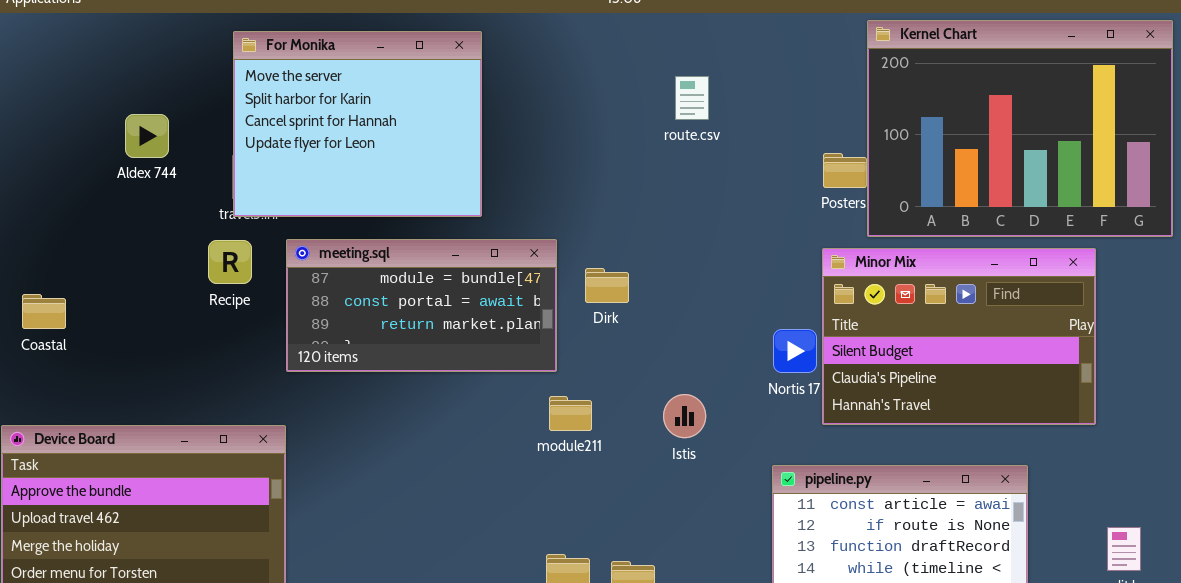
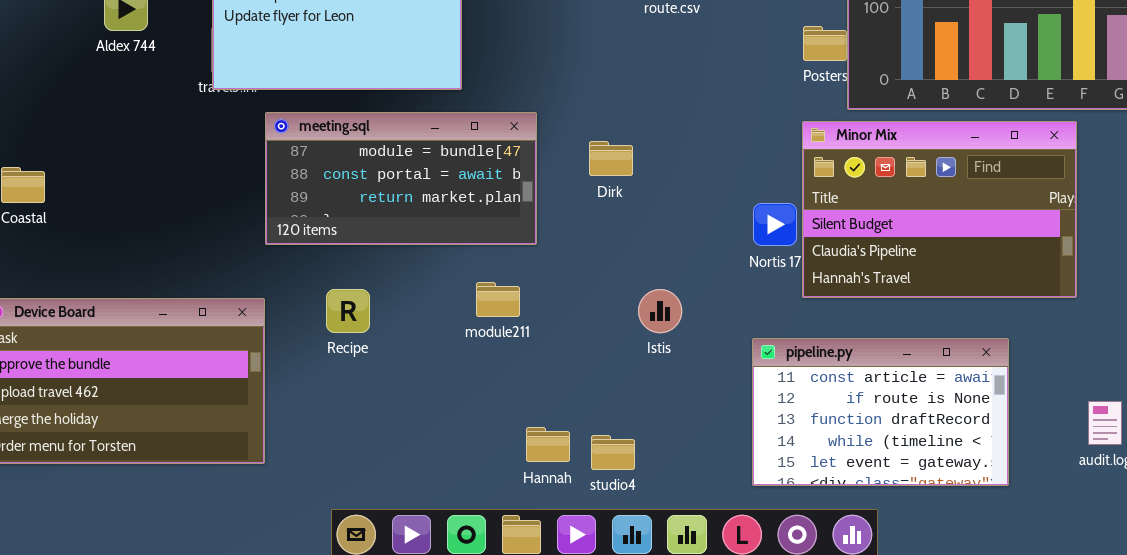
Recipe: [208,240,252,284] -> [326,289,370,333], moved
Dirk: [585,268,629,303] -> [589,141,633,176], moved
Istis: [663,394,706,438] -> [638,289,682,333], moved
module211: [549,396,592,431] -> [476,282,520,317], moved

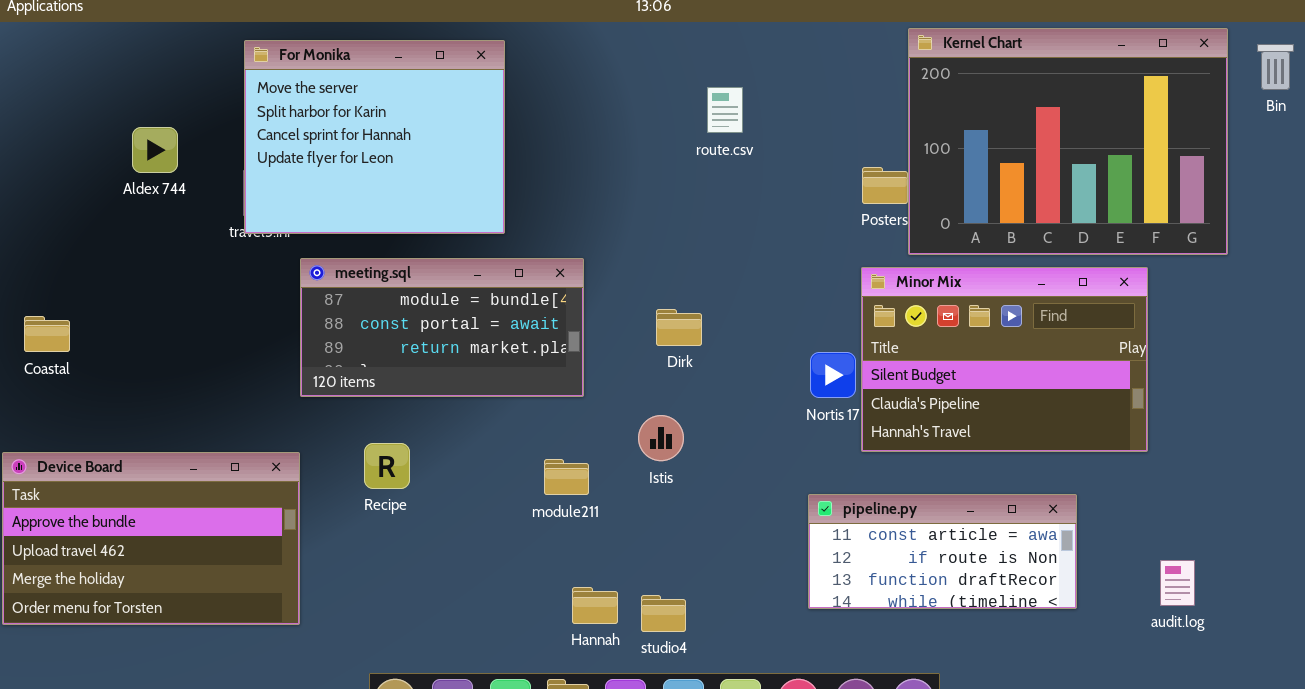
Dirk: [589,141,633,176] -> [656,309,702,346], moved
module211: [476,282,520,317] -> [544,459,589,495], moved
Istis: [638,289,682,333] -> [638,415,684,461], moved
pipeline.py: [752,338,1009,486] -> [808,494,1077,609], resized

